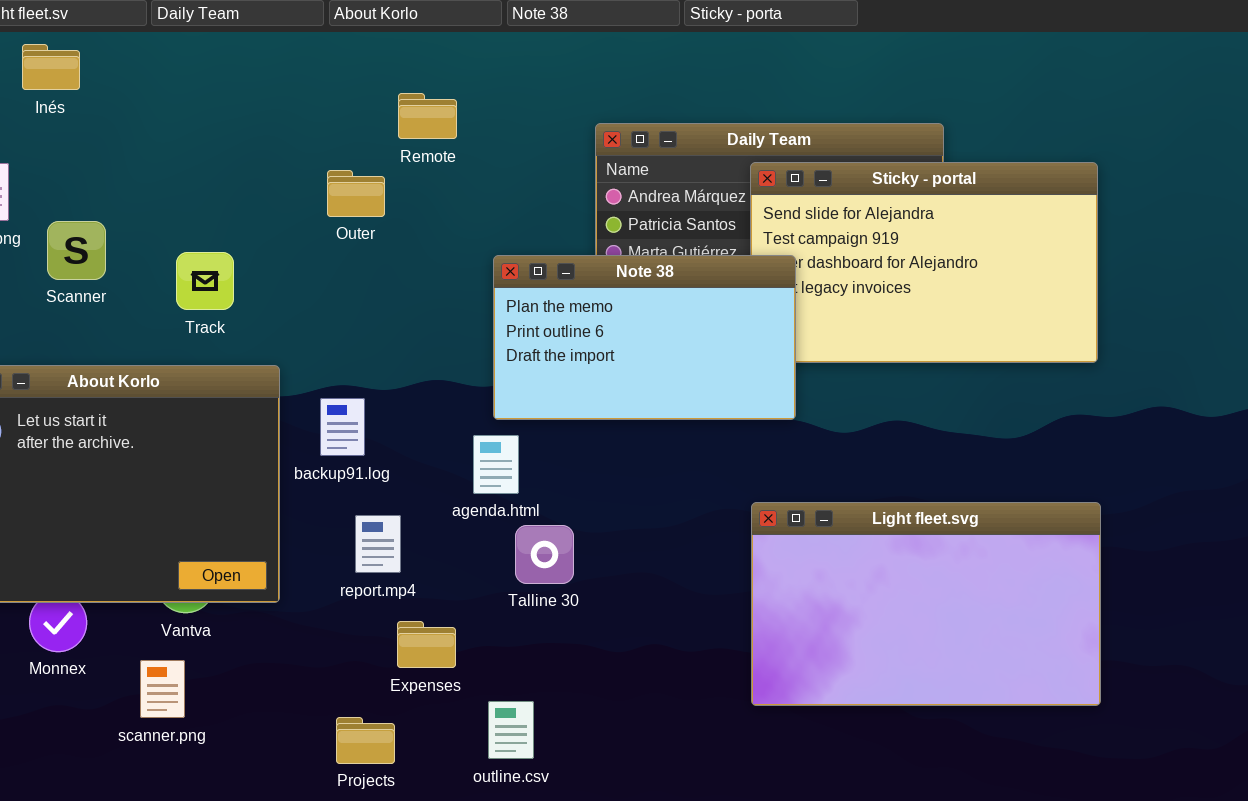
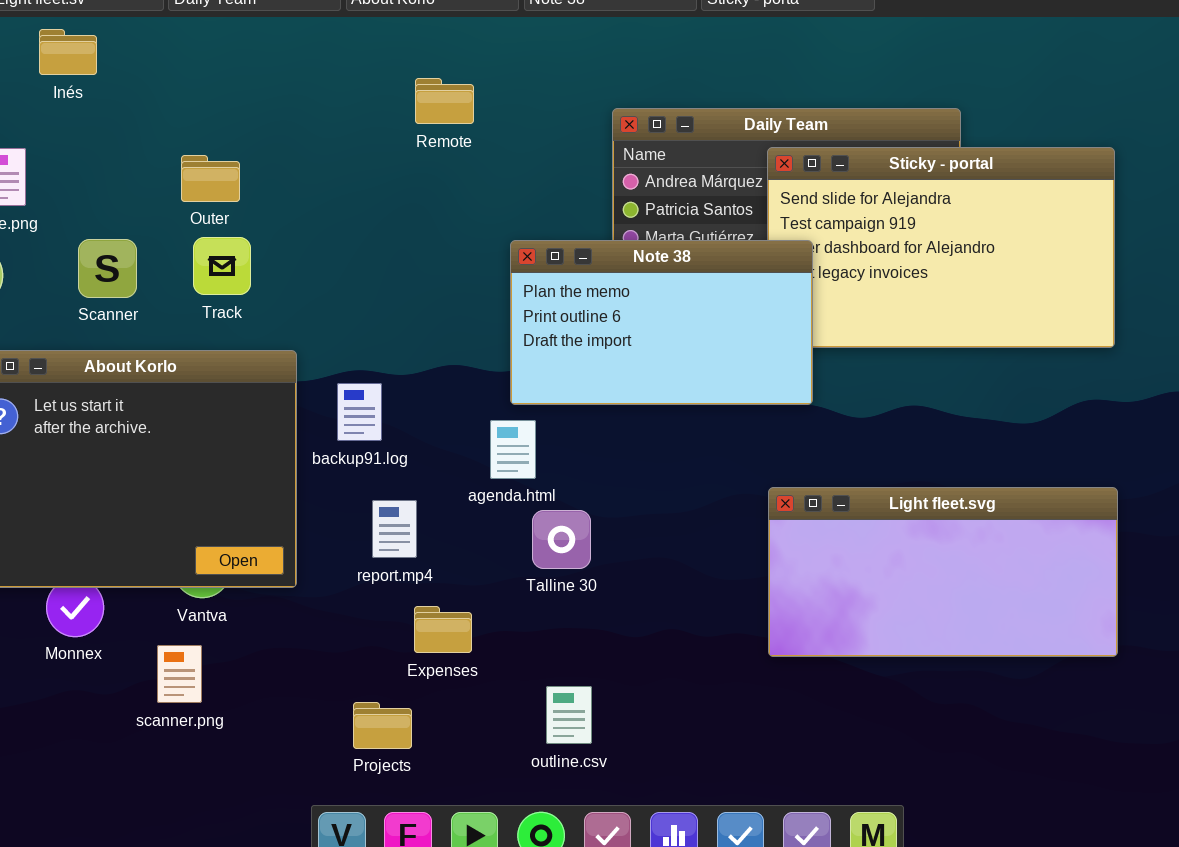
Outer: [327,170,385,217] -> [181,155,240,202], moved
Scanner: [47,221,106,280] -> [78,239,137,298], moved
Light fleet.svg: [751,502,1101,706] -> [768,487,1118,657], resized
outline.csv: [488,701,534,759] -> [546,686,592,744], moved

